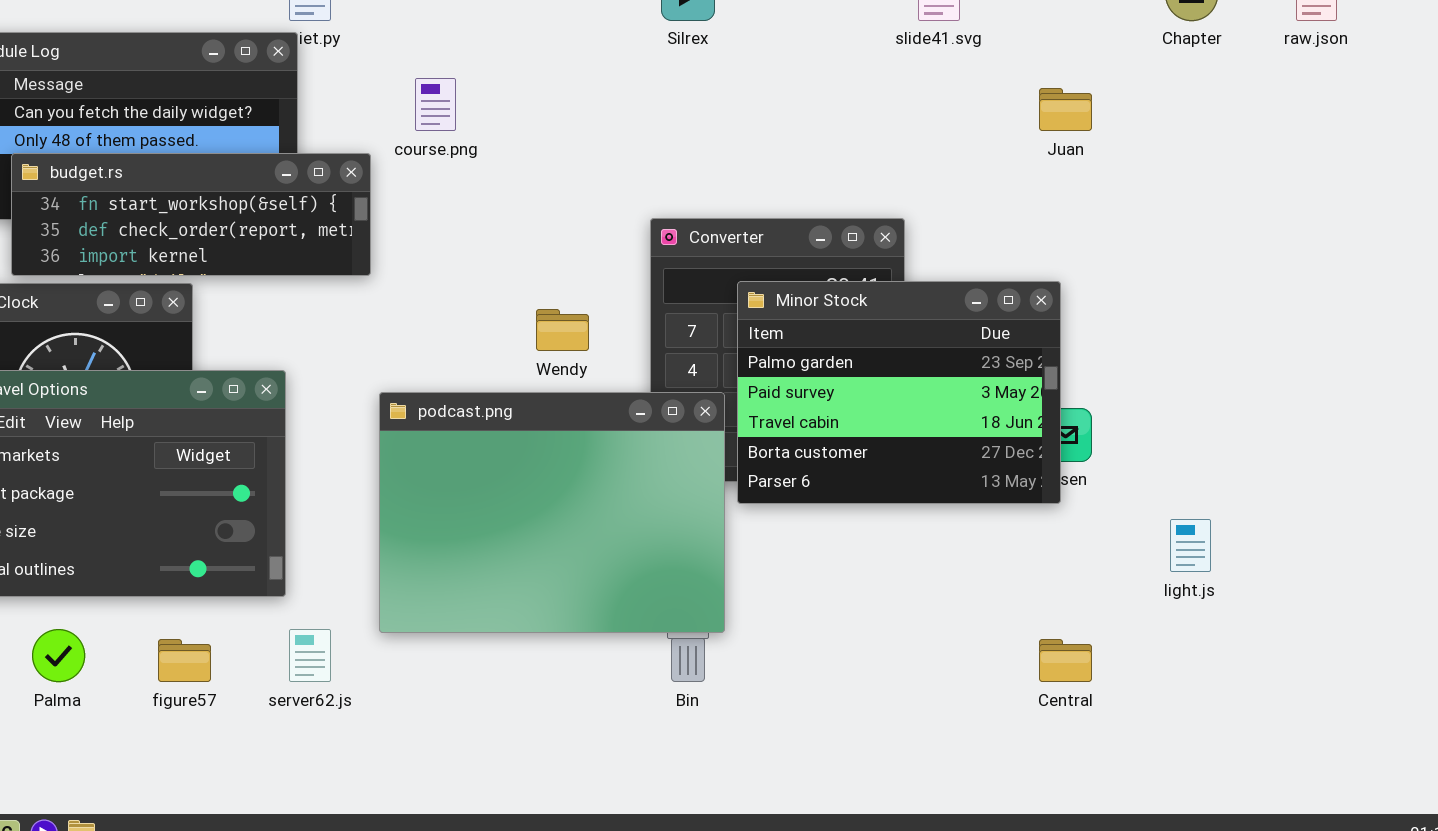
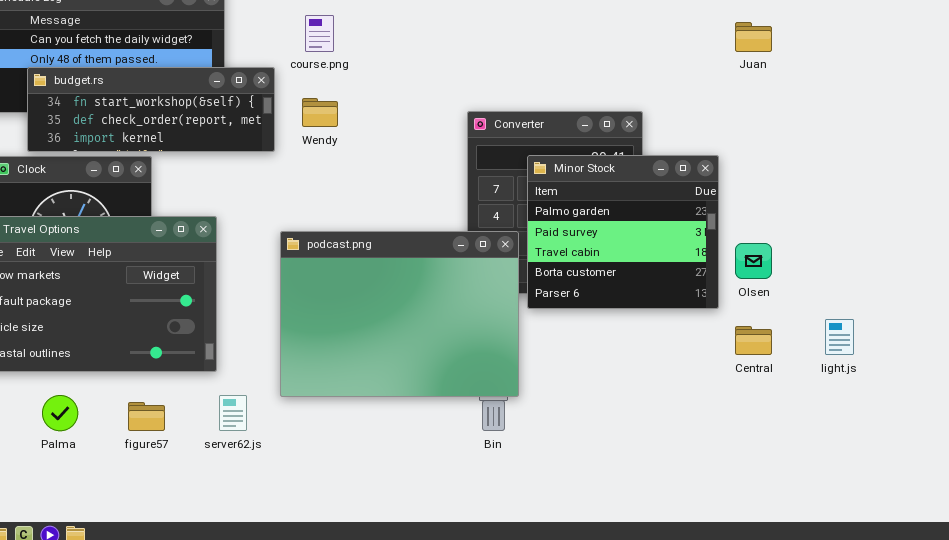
Minor Stock: [737,281,1061,504] -> [527,155,719,309], resized
Wendy: [536,309,589,351] -> [302,98,338,127], moved
Central: [1039,639,1092,682] -> [735,326,772,355], moved

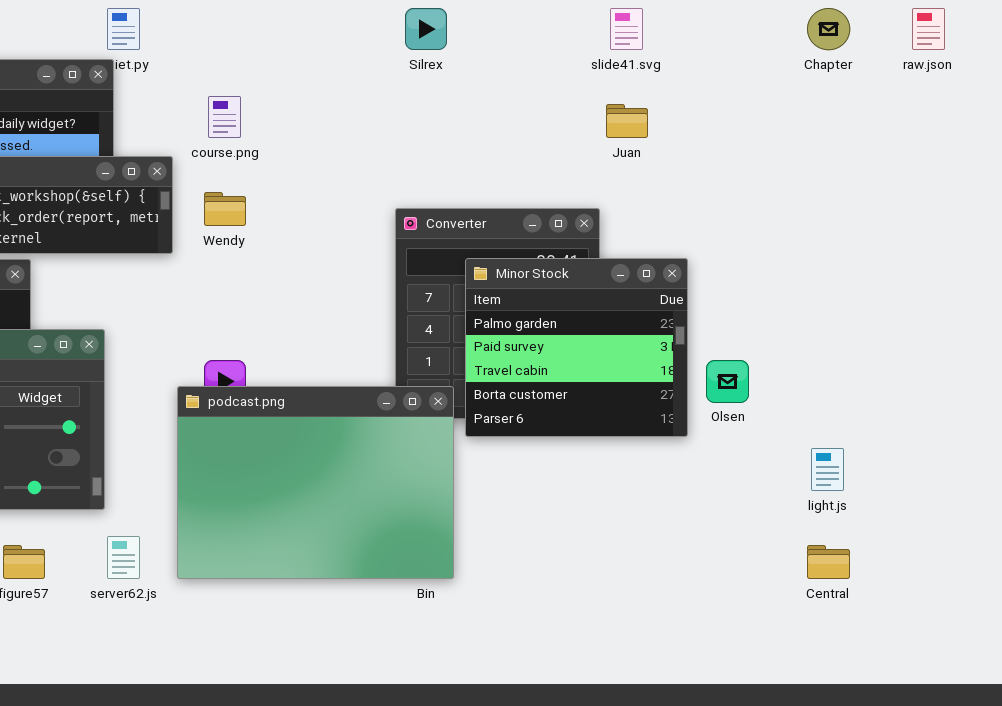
Juan: [735,22,772,52] -> [606,104,648,138], moved
podcast.png: [280,231,519,397] -> [177,386,454,579], moved
Central: [735,326,772,355] -> [807,545,850,579], moved

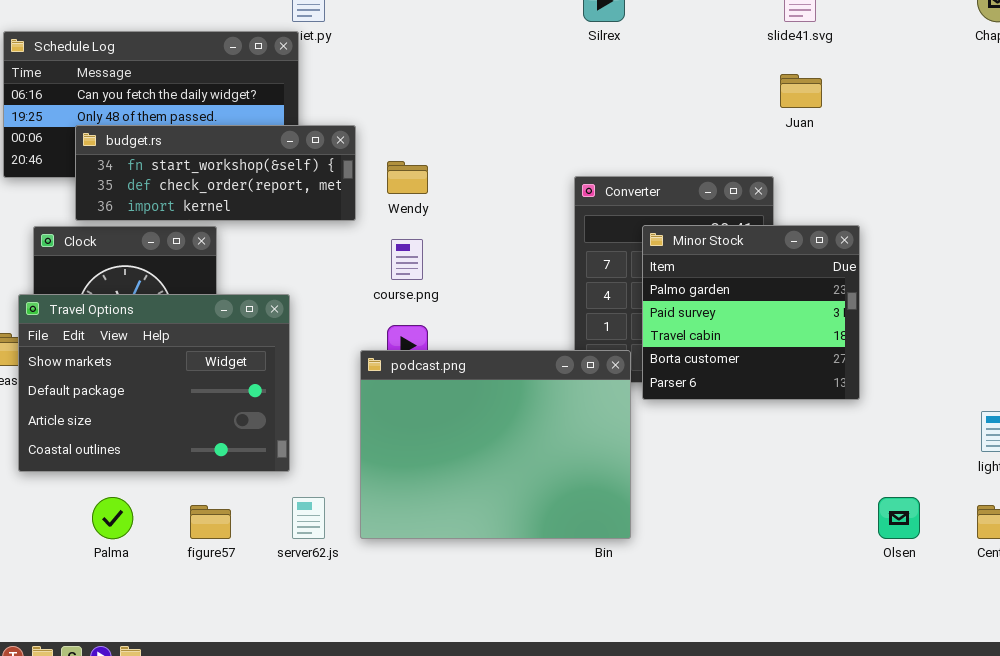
course.png: [208,96,241,138] -> [391,239,423,280], moved
Olsen: [706,360,749,403] -> [878,497,920,539], moved

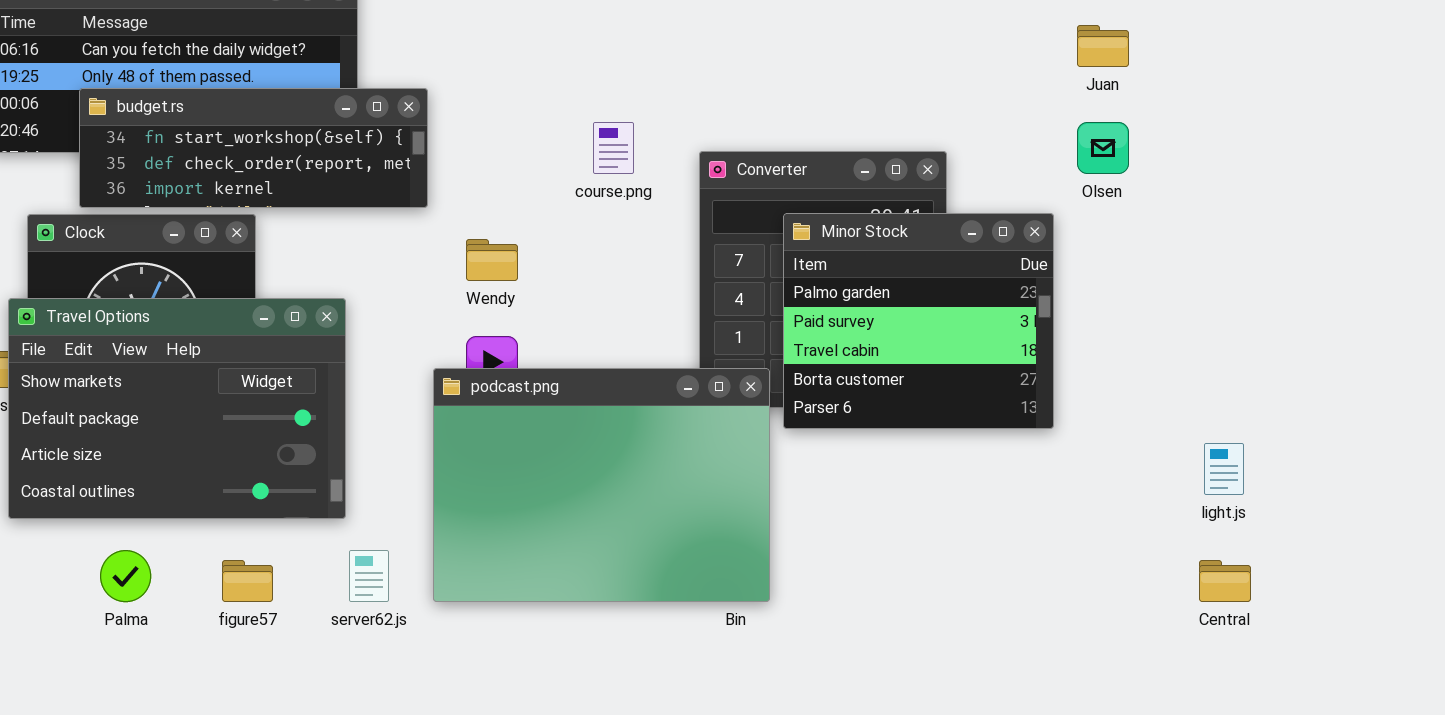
Juan: [780,74,822,108] -> [1077,25,1129,67], moved
Wendy: [387,161,428,194] -> [466,239,518,281], moved
course.png: [391,239,423,280] -> [593,122,634,174], moved
Olsen: [878,497,920,539] -> [1077,122,1129,174], moved

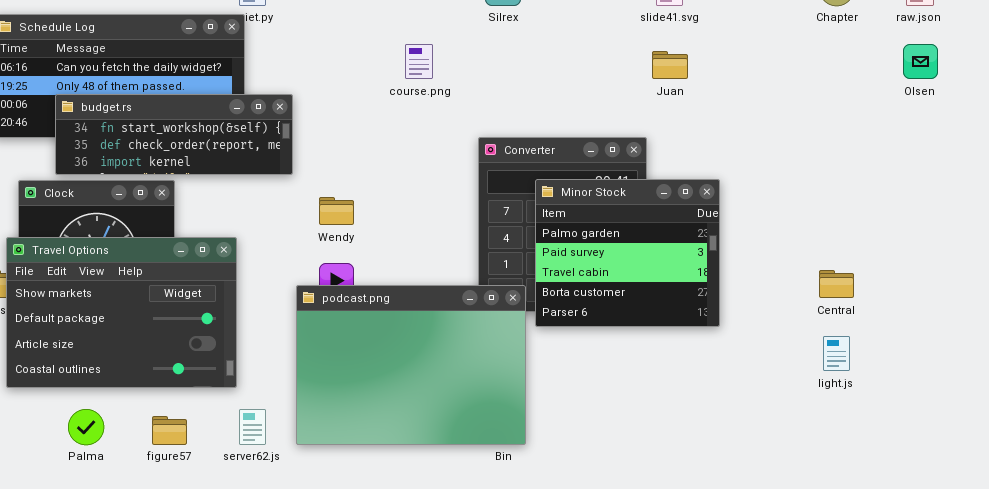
Juan: [1077,25,1129,67] -> [652,51,688,79], moved
course.png: [593,122,634,174] -> [405,44,433,79], moved
Olsen: [1077,122,1129,174] -> [903,44,938,79], moved
Central: [1199,560,1251,602] -> [819,270,854,298], moved

